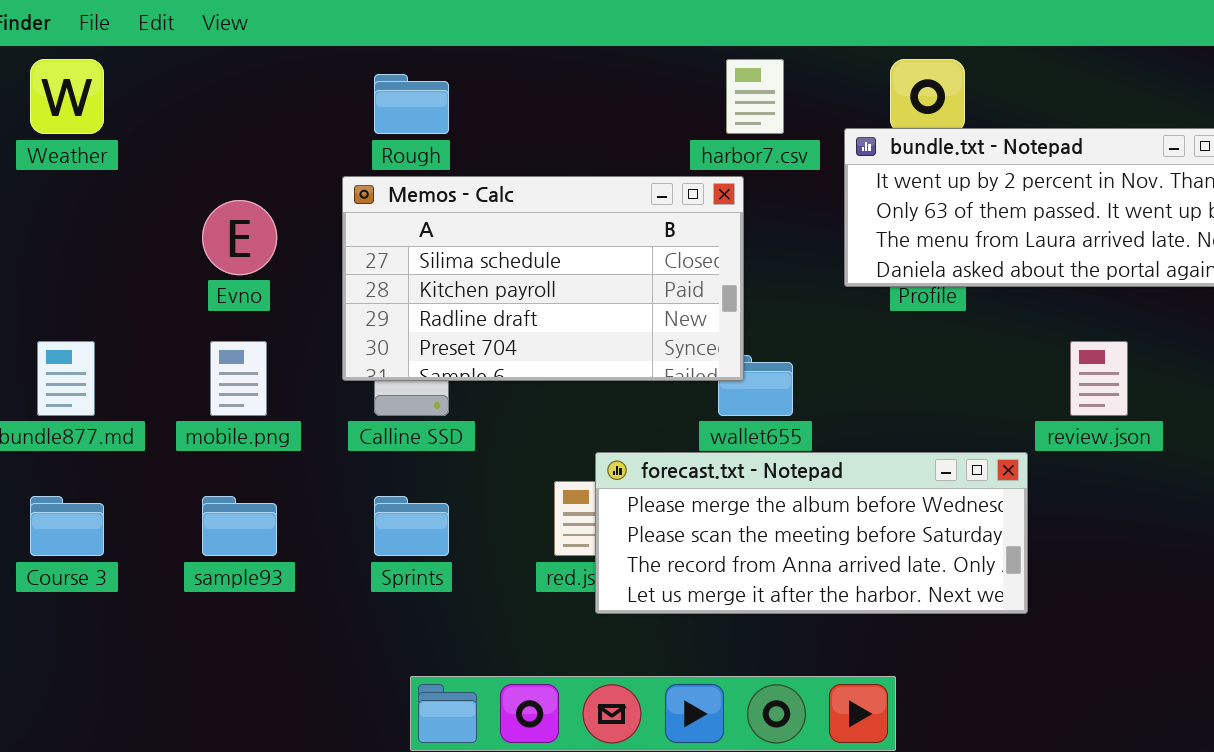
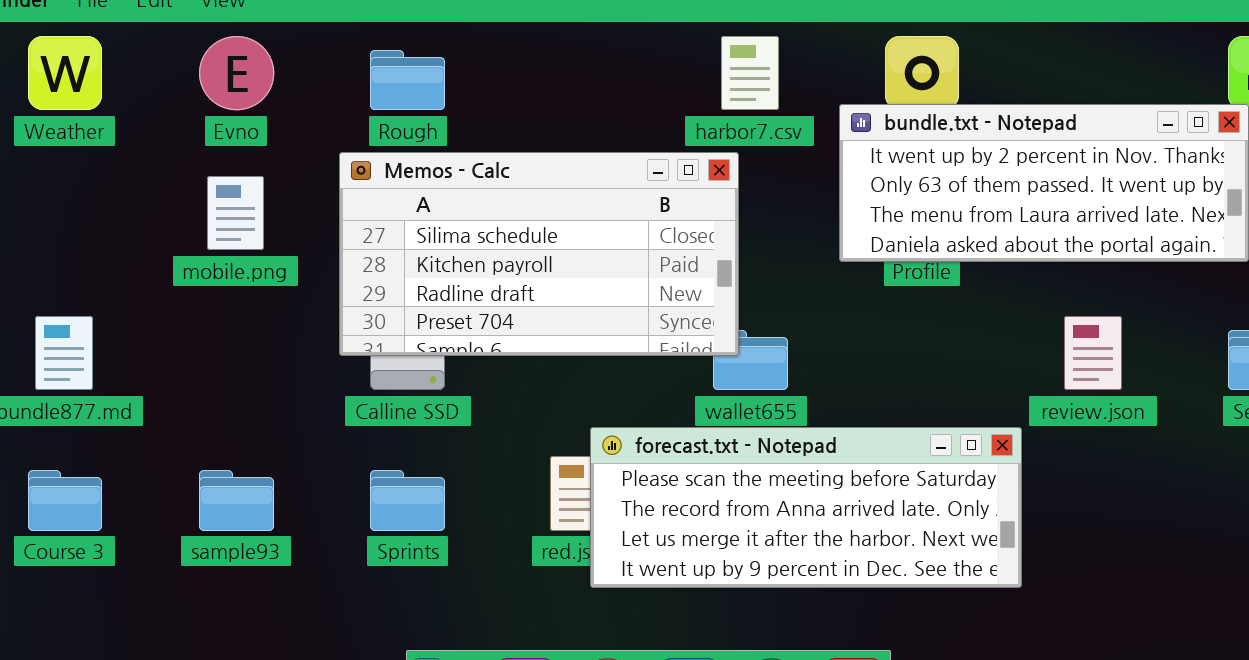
Evno: [202,200,277,275] -> [199,36,274,110], moved
mobile.png: [210,341,267,416] -> [207,176,264,250], moved
forecast.txt - Notepad: [595,452,1028,614] -> [590,427,1022,588], scrolled down 1 row

